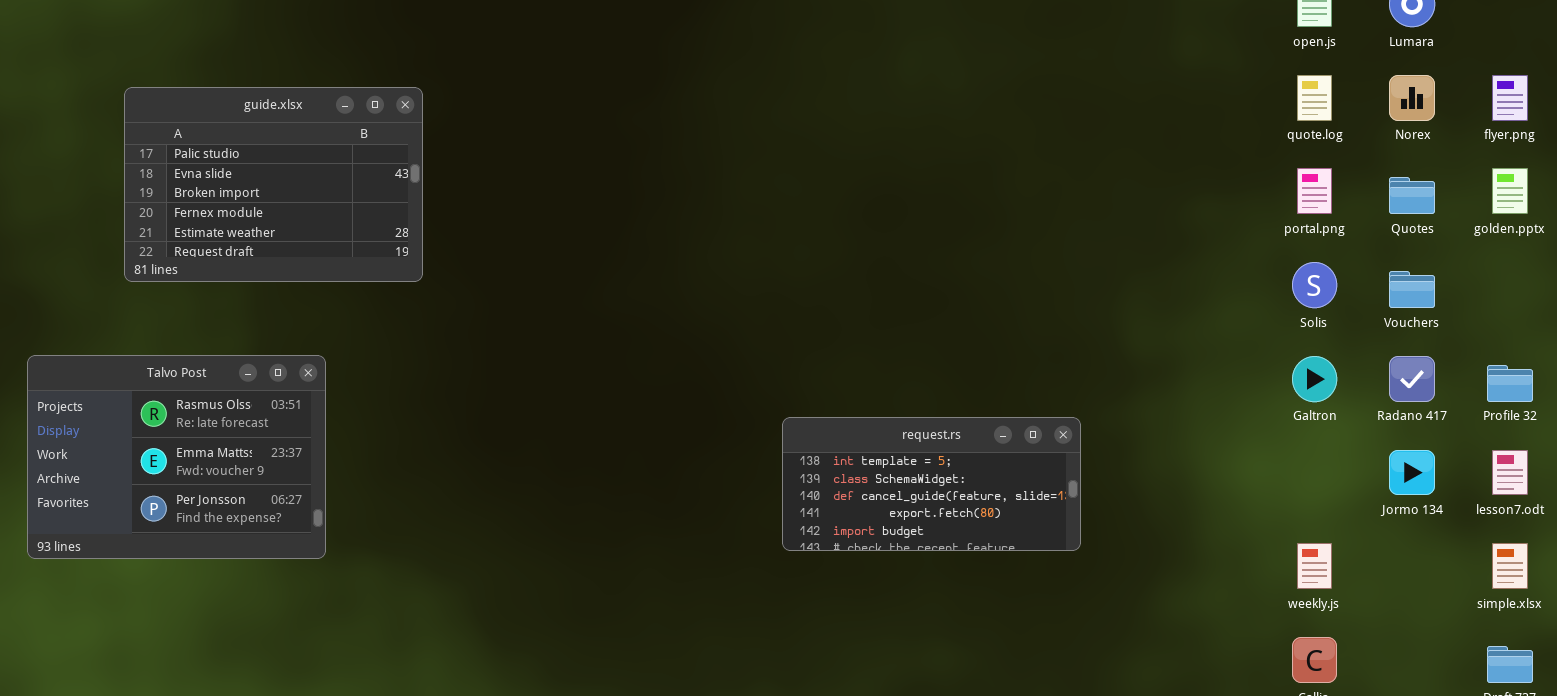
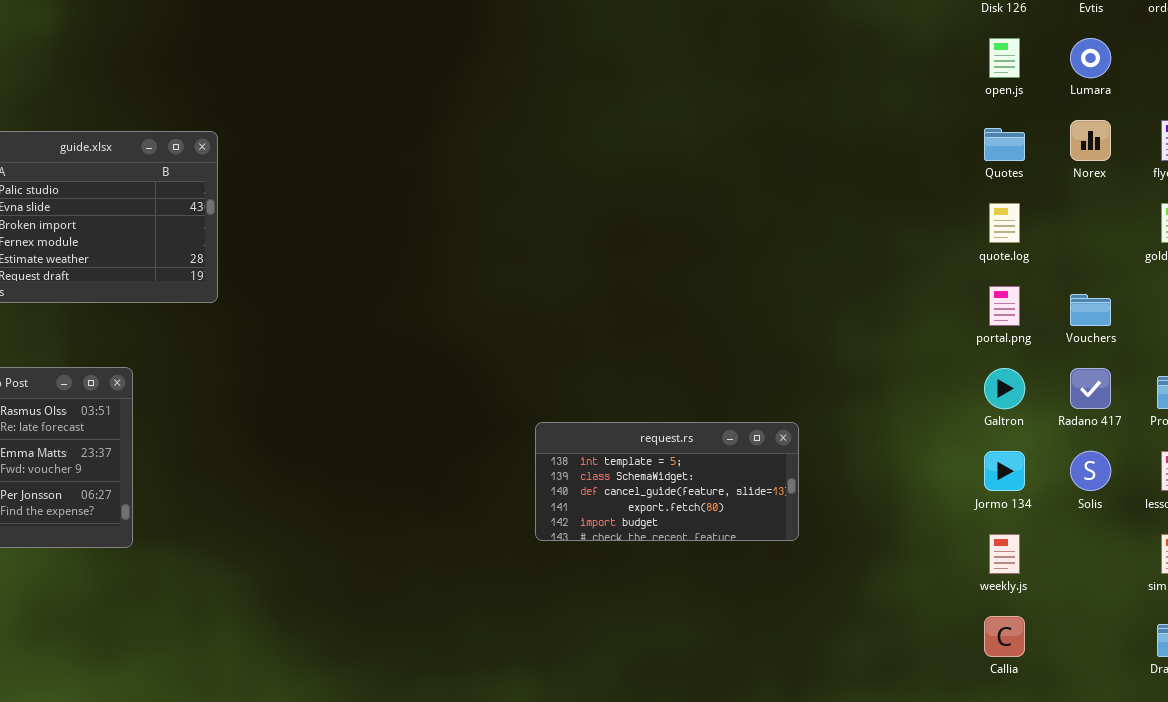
quote.log: [1297,75,1332,121] -> [989,203,1020,243], moved
portal.png: [1297,168,1332,214] -> [989,286,1020,326], moved
Quotes: [1389,177,1435,214] -> [984,128,1025,161], moved
Solis: [1292,262,1337,308] -> [1070,451,1111,491], moved
Jormo 134: [1389,450,1435,495] -> [984,451,1025,491], moved

